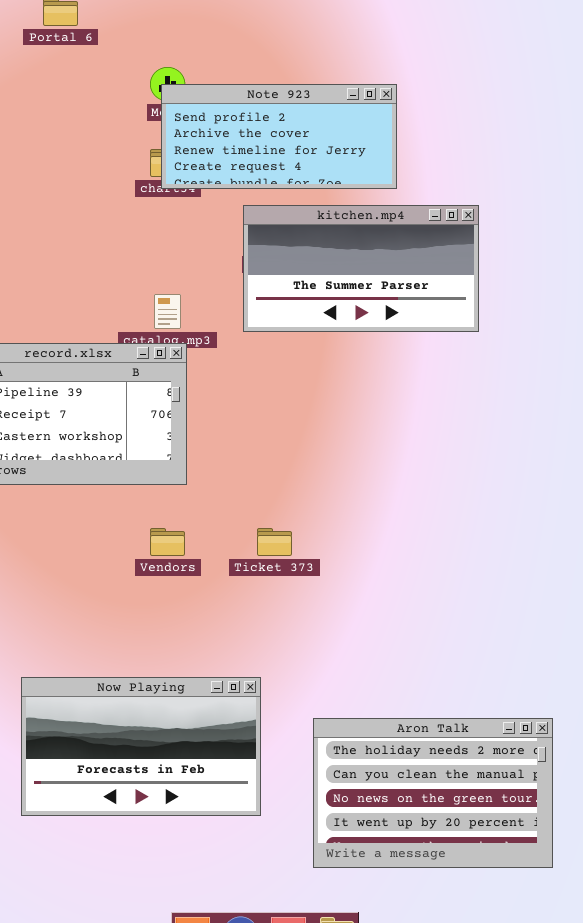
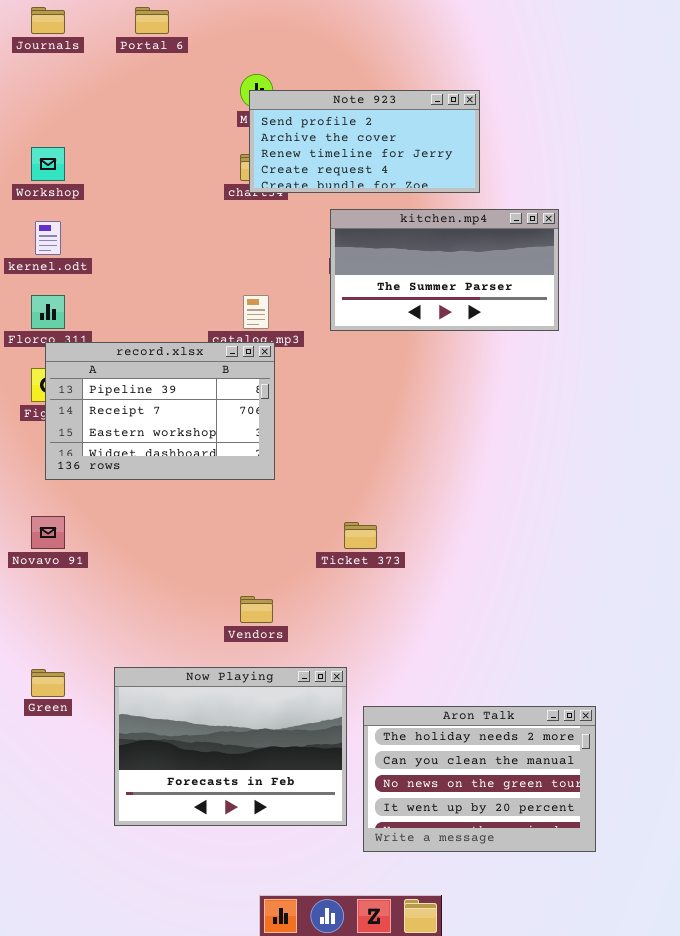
Vendors: [150,528,185,556] -> [240,596,273,623], moved
Now Playing: [21,677,261,816] -> [114,667,347,826], resized
Aron Talk: [313,718,553,868] -> [363,706,596,852], moved

